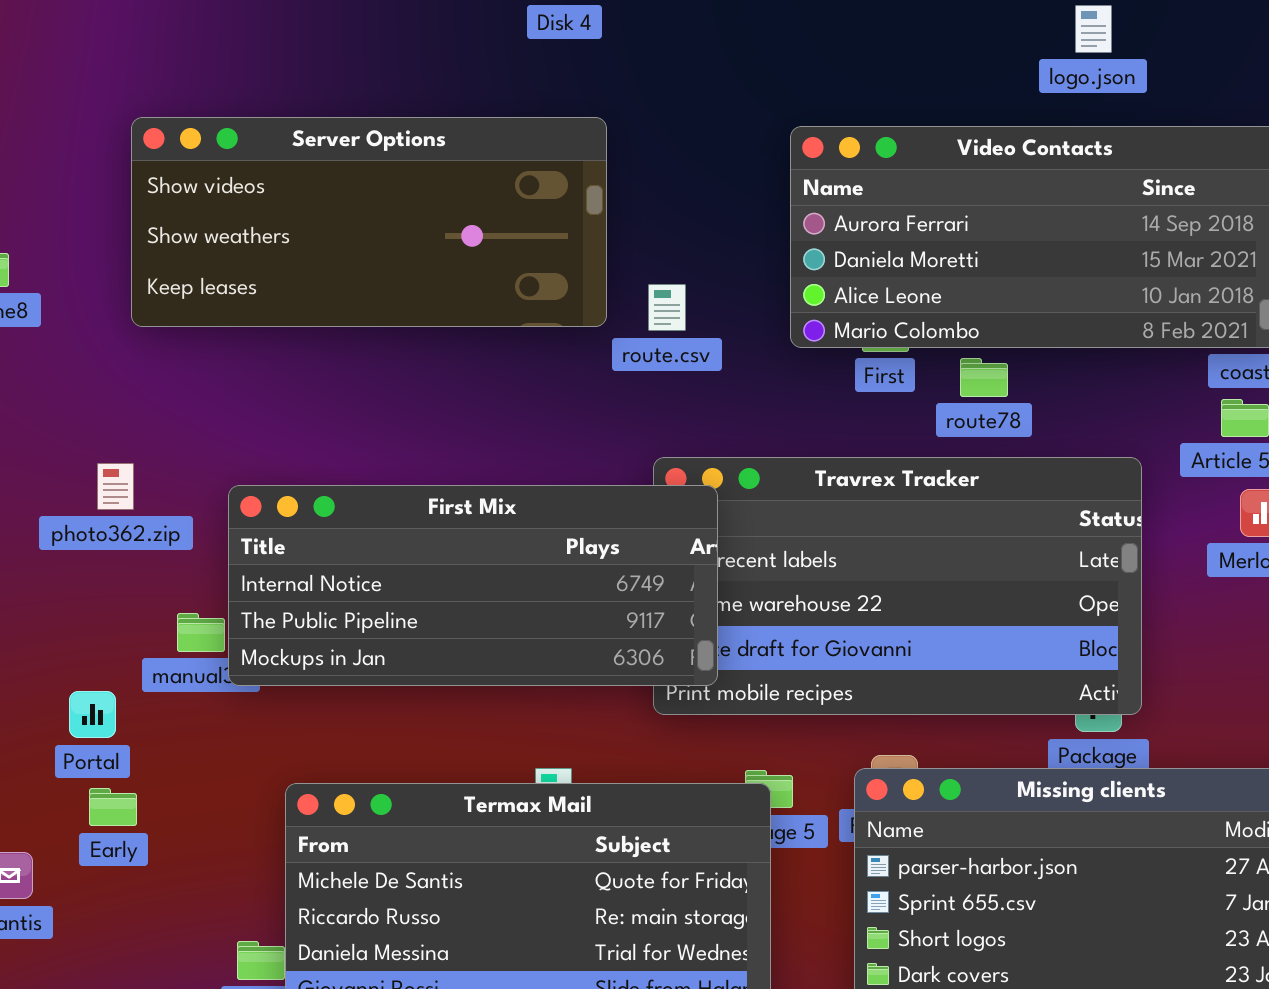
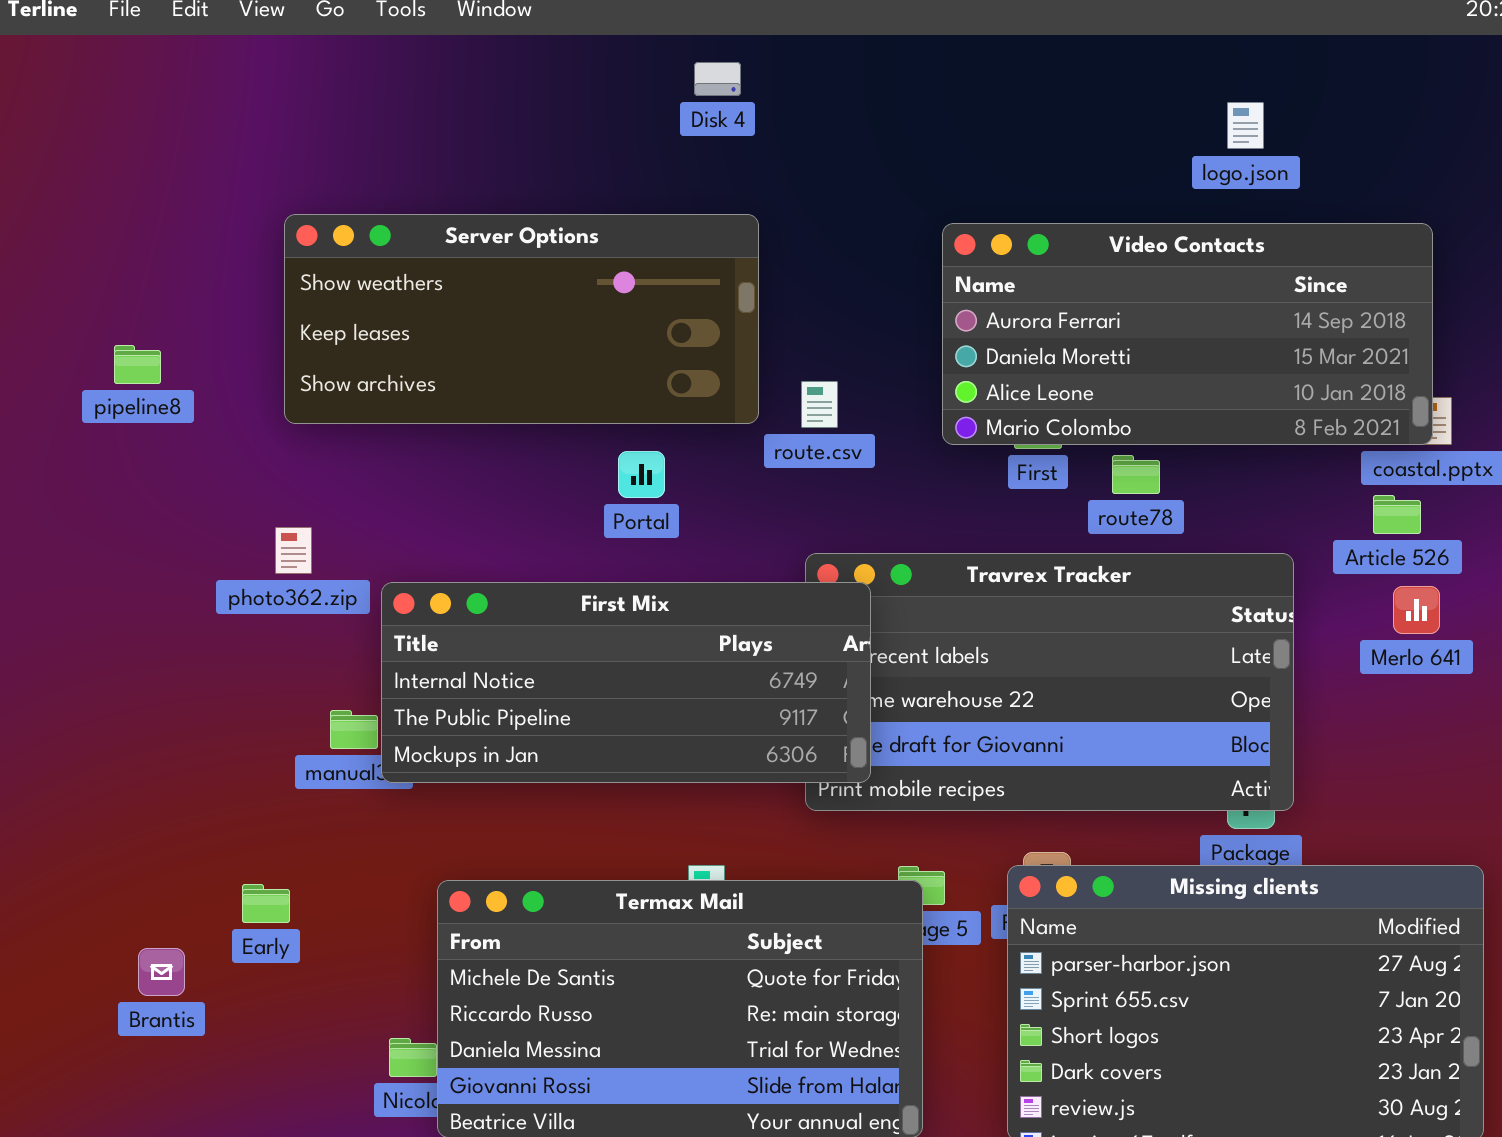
Server Options: [131,117,607,327] -> [284,214,759,424], scrolled down 1 row
photo362.zip: [97,463,134,510] -> [275,527,312,574], moved
Portal: [69,691,116,738] -> [618,451,665,498], moved

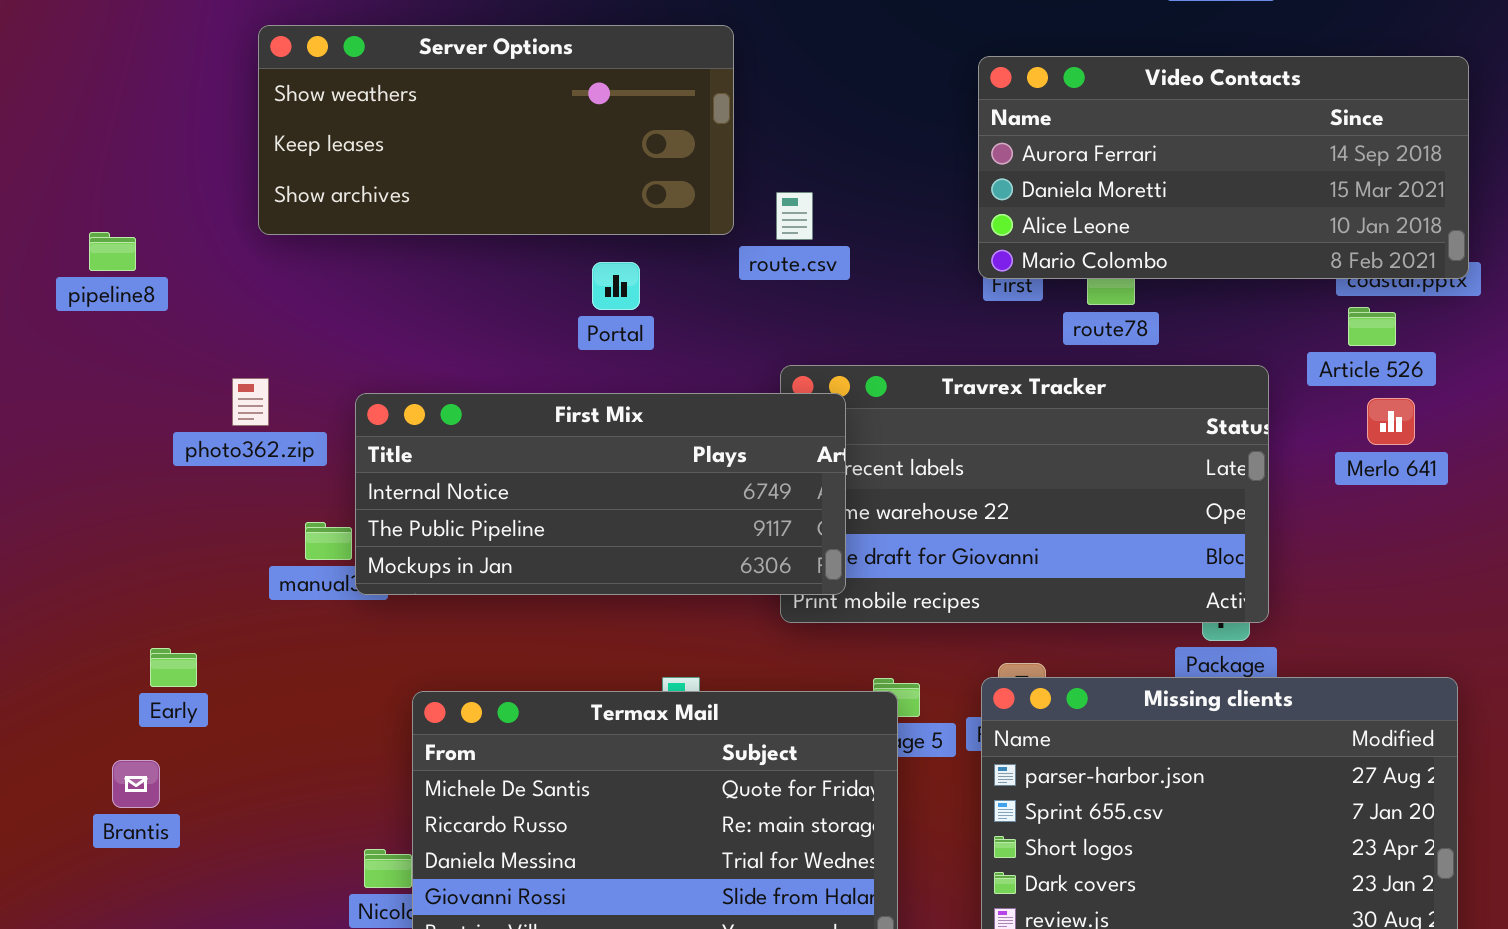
Video Contacts: [942,223,1433,445] -> [978,56,1469,279], moved
pipeline8: [114,345,161,384] -> [89,232,136,271], moved
photo362.zip: [275,527,312,574] -> [232,378,269,426], moved
Early: [242,884,290,923] -> [150,648,197,687], moved

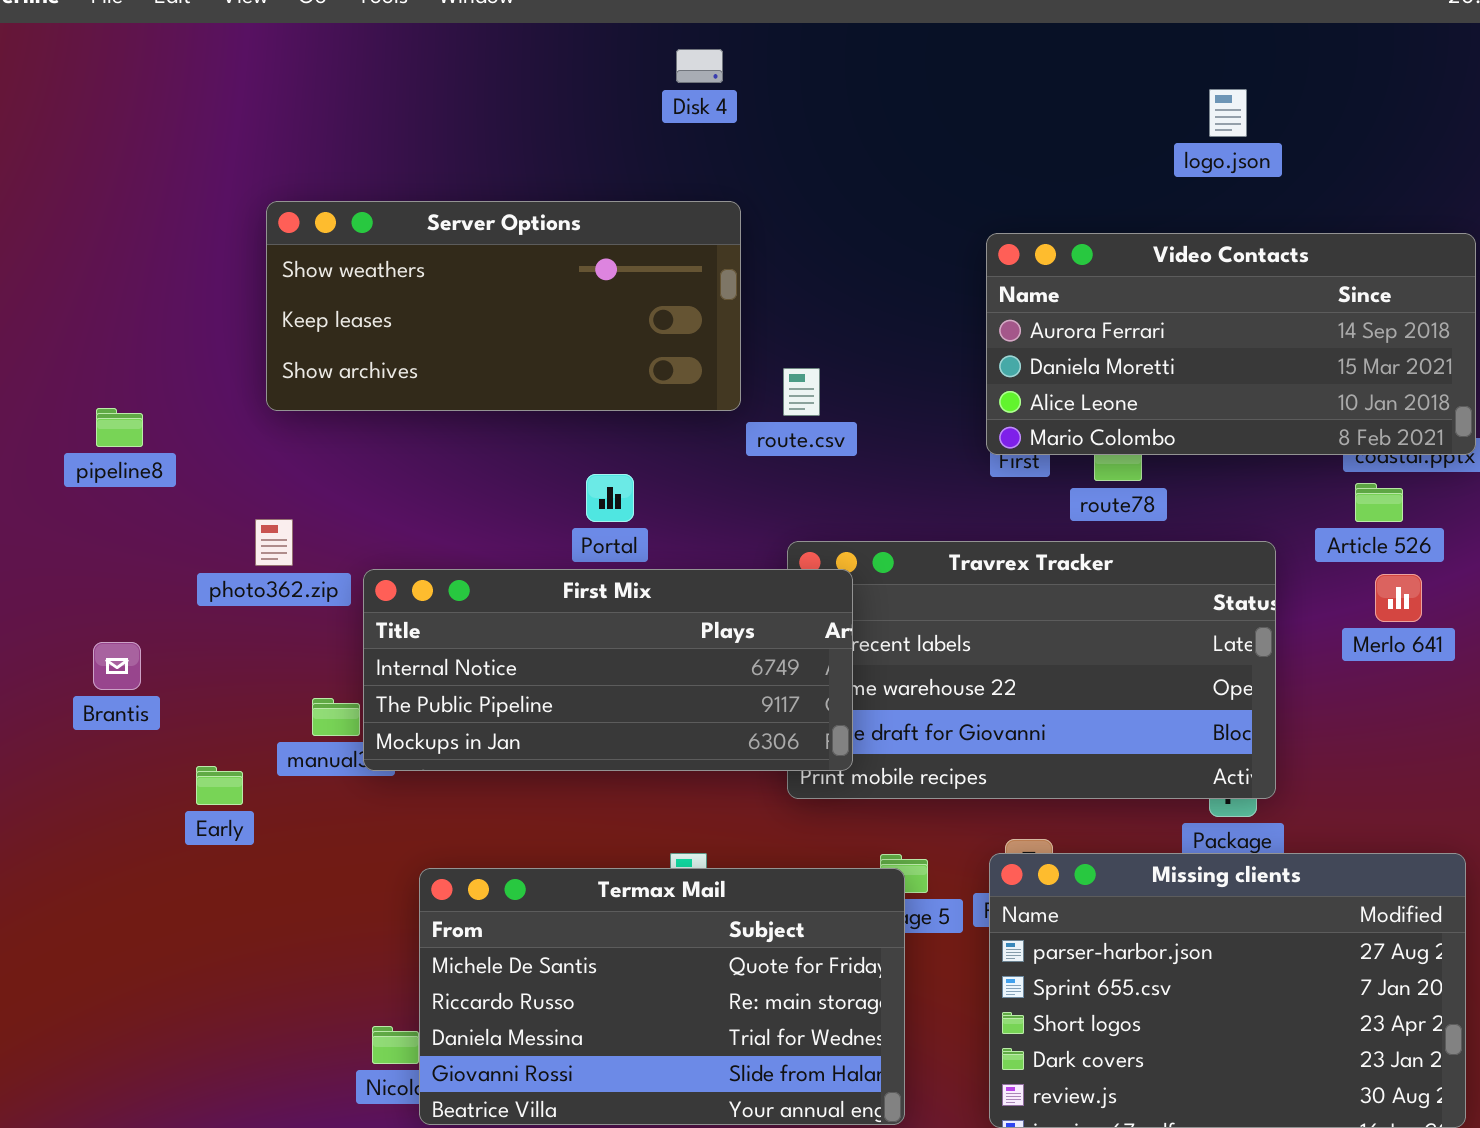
Portal: [592,262,640,310] -> [586,474,634,522], moved
photo362.zip: [232,378,269,426] -> [255,519,293,566], moved
Early: [150,648,197,687] -> [196,766,243,805], moved
Brantis: [112,760,160,808] -> [93,642,141,690], moved

